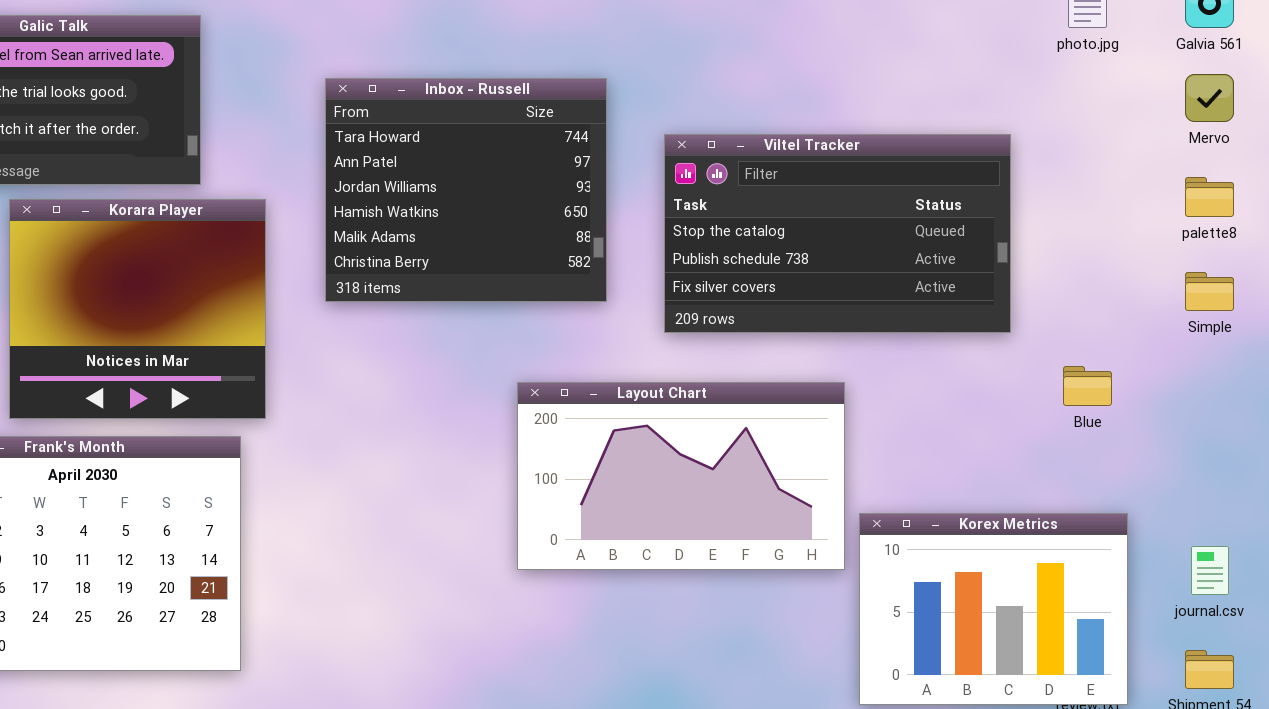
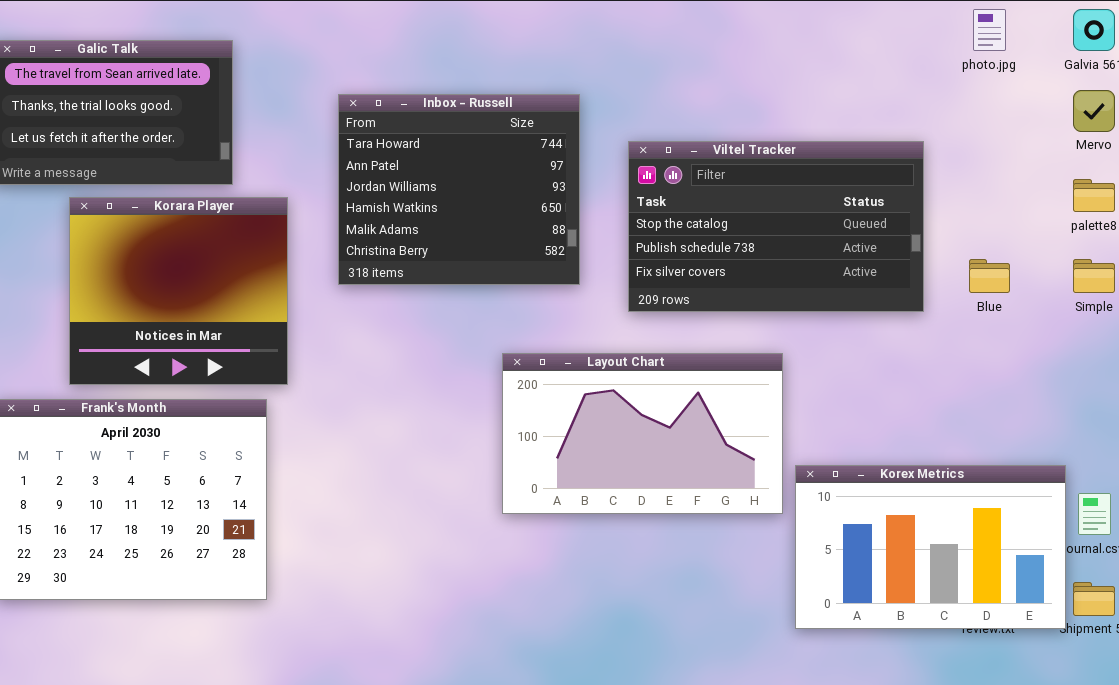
Blue: [1063,366,1112,406] -> [969,259,1010,293], moved
Korex Metrics: [859,513,1128,705] -> [795,465,1066,629], resized

